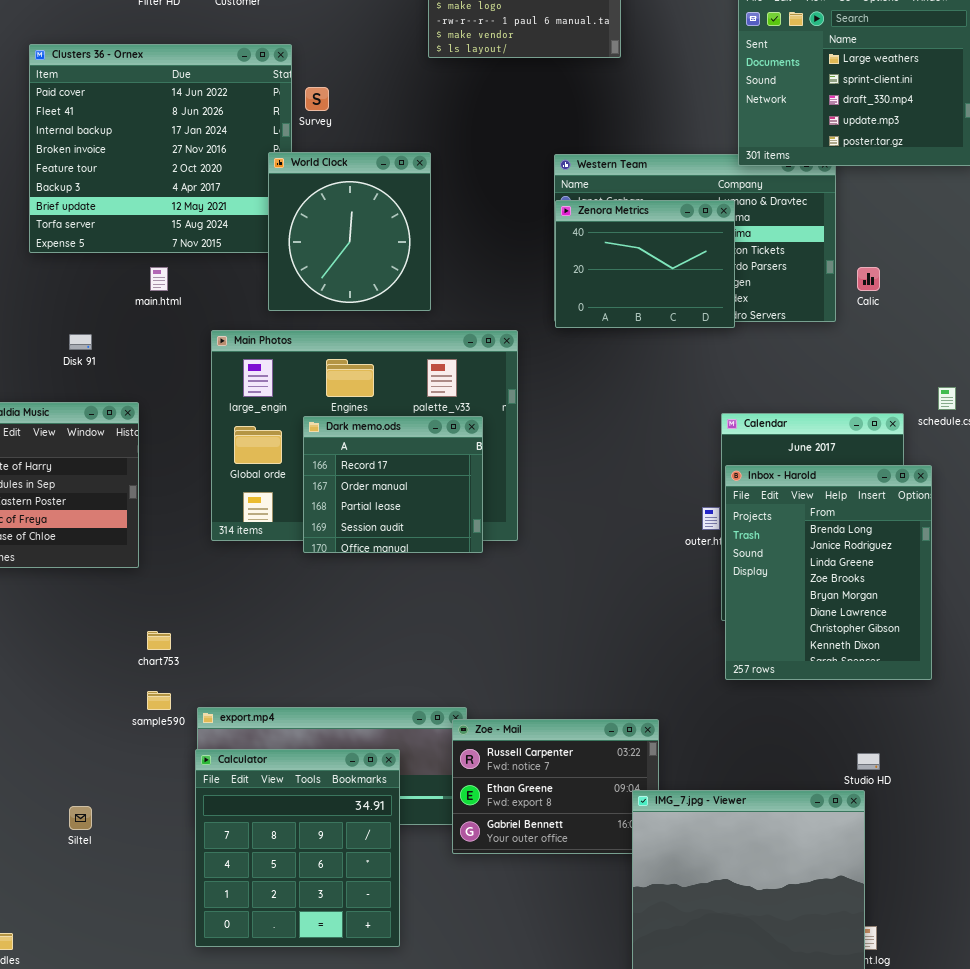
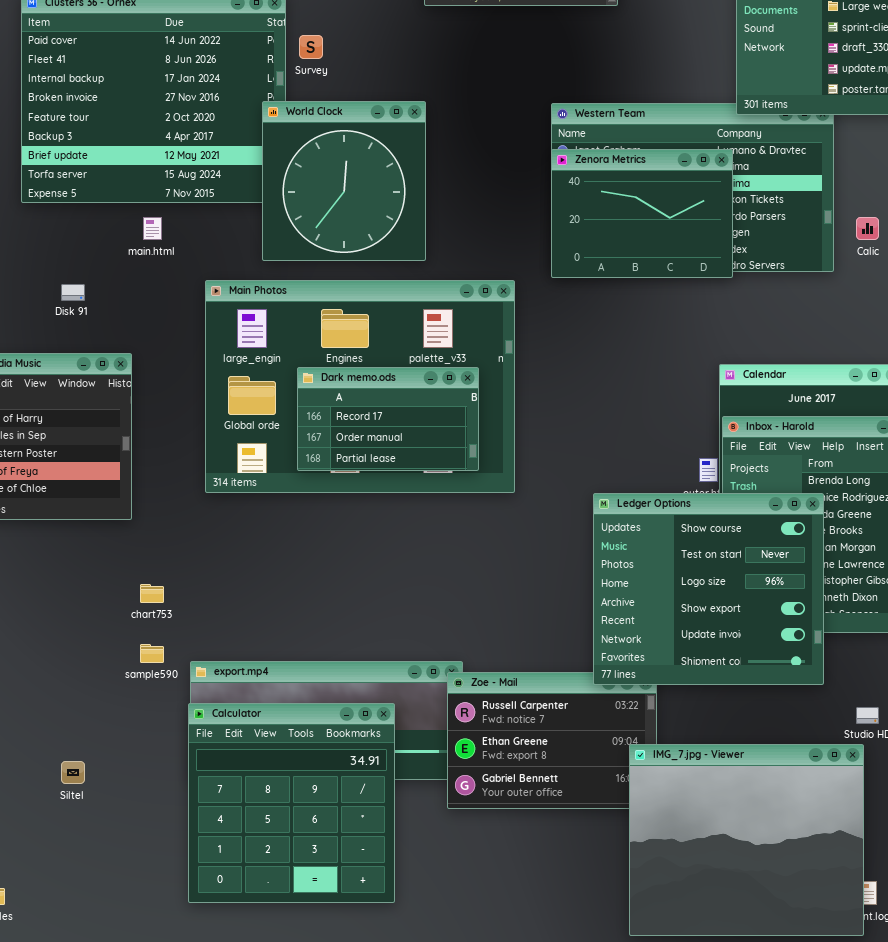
Dark memo.ods: [303,416,483,553] -> [297,367,479,471], resized
Ledger Options: none -> [593,493,824,685], opened

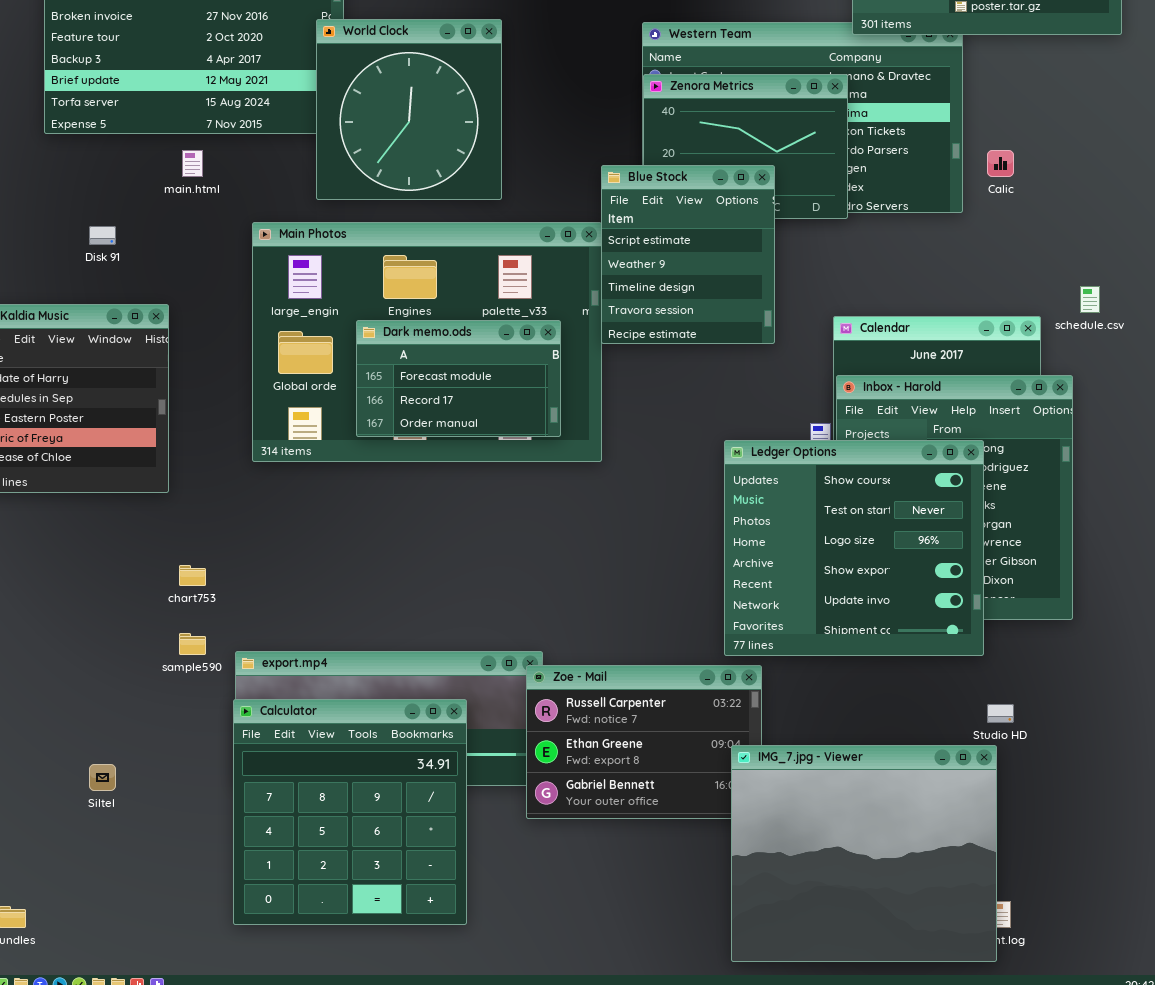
Blue Stock: none -> [601,165,775,344], opened
Dark memo.ods: [297,367,479,471] -> [356,320,561,437], scrolled up 1 row
Ledger Options: [593,493,824,685] -> [724,440,984,656], moved

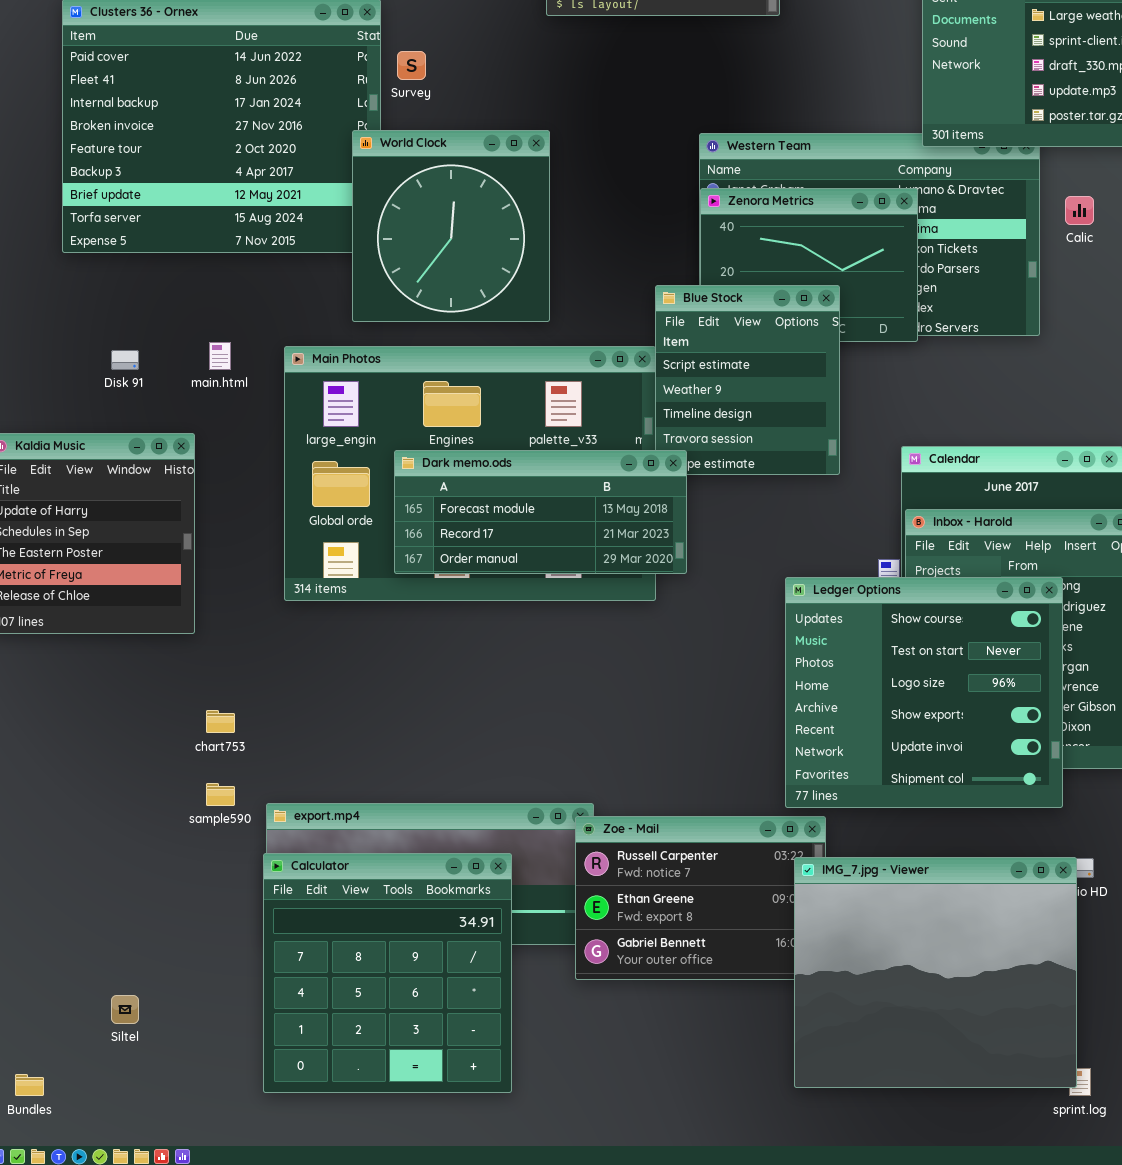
main.html: [182,150,203,177] -> [209,342,231,370], moved
Calic: [987,150,1014,177] -> [1065,196,1094,225], moved
Dark memo.ods: [356,320,561,437] -> [394,450,687,574], resized
IMG_7.jpg - Viewer: [731,745,997,962] -> [794,857,1077,1088], moved
Siltel: [89,764,116,791] -> [111,995,139,1024], moved

